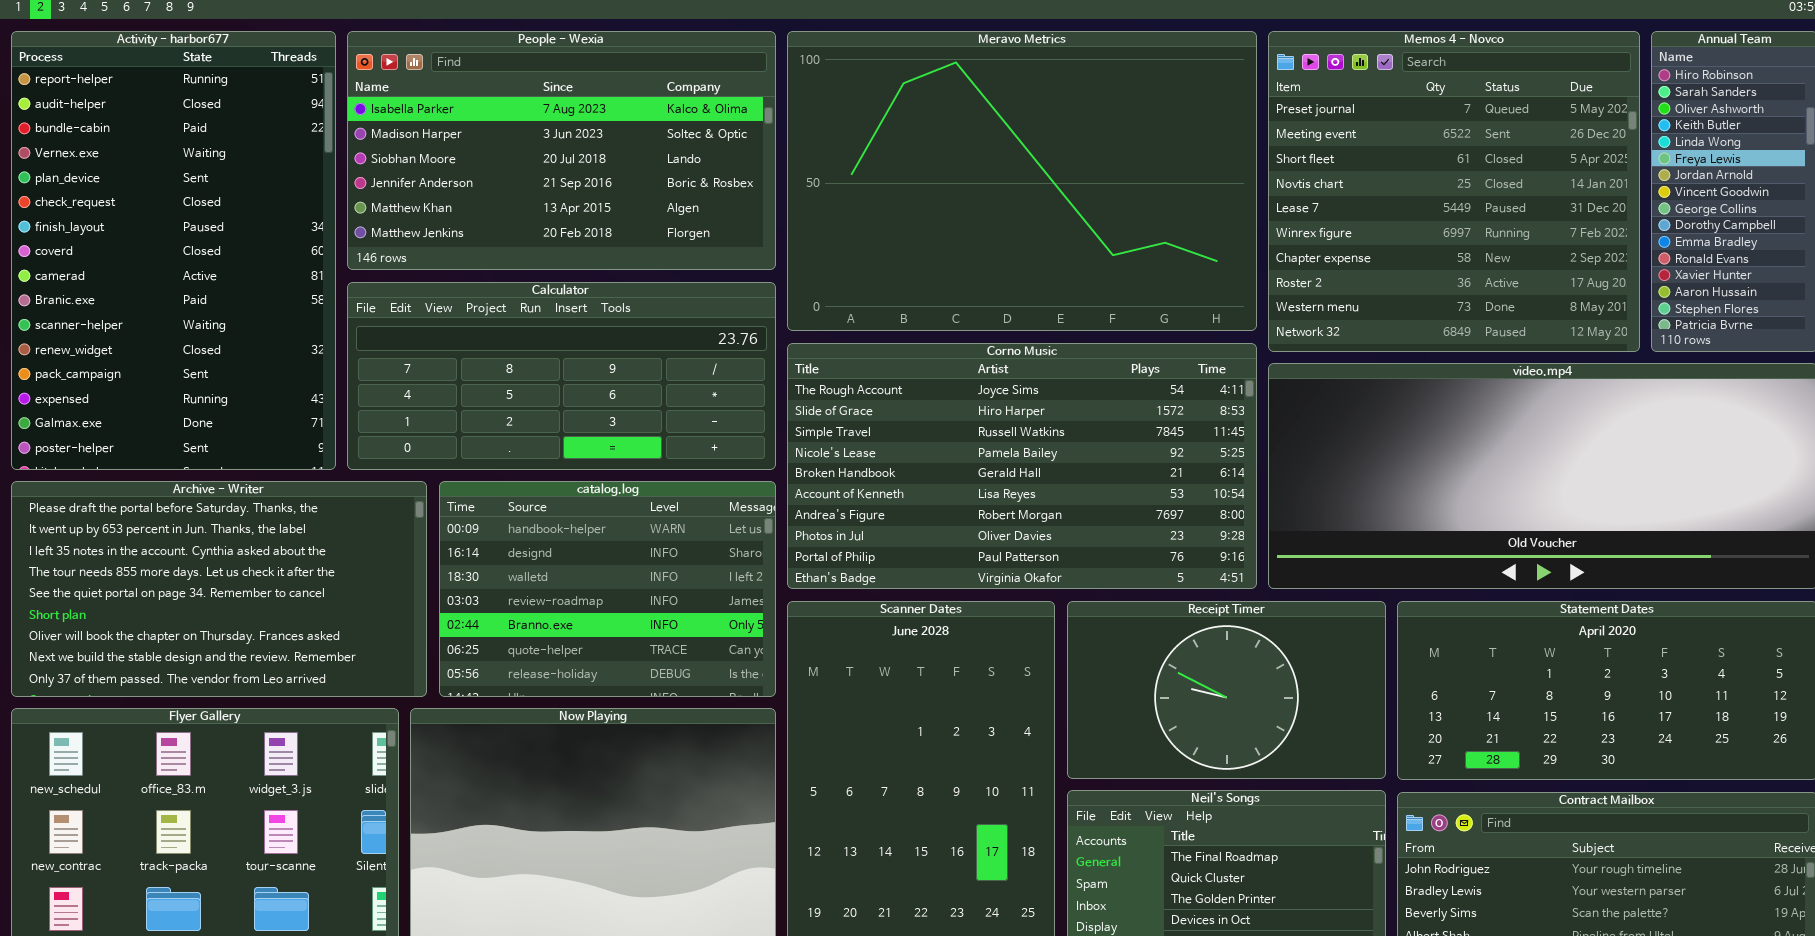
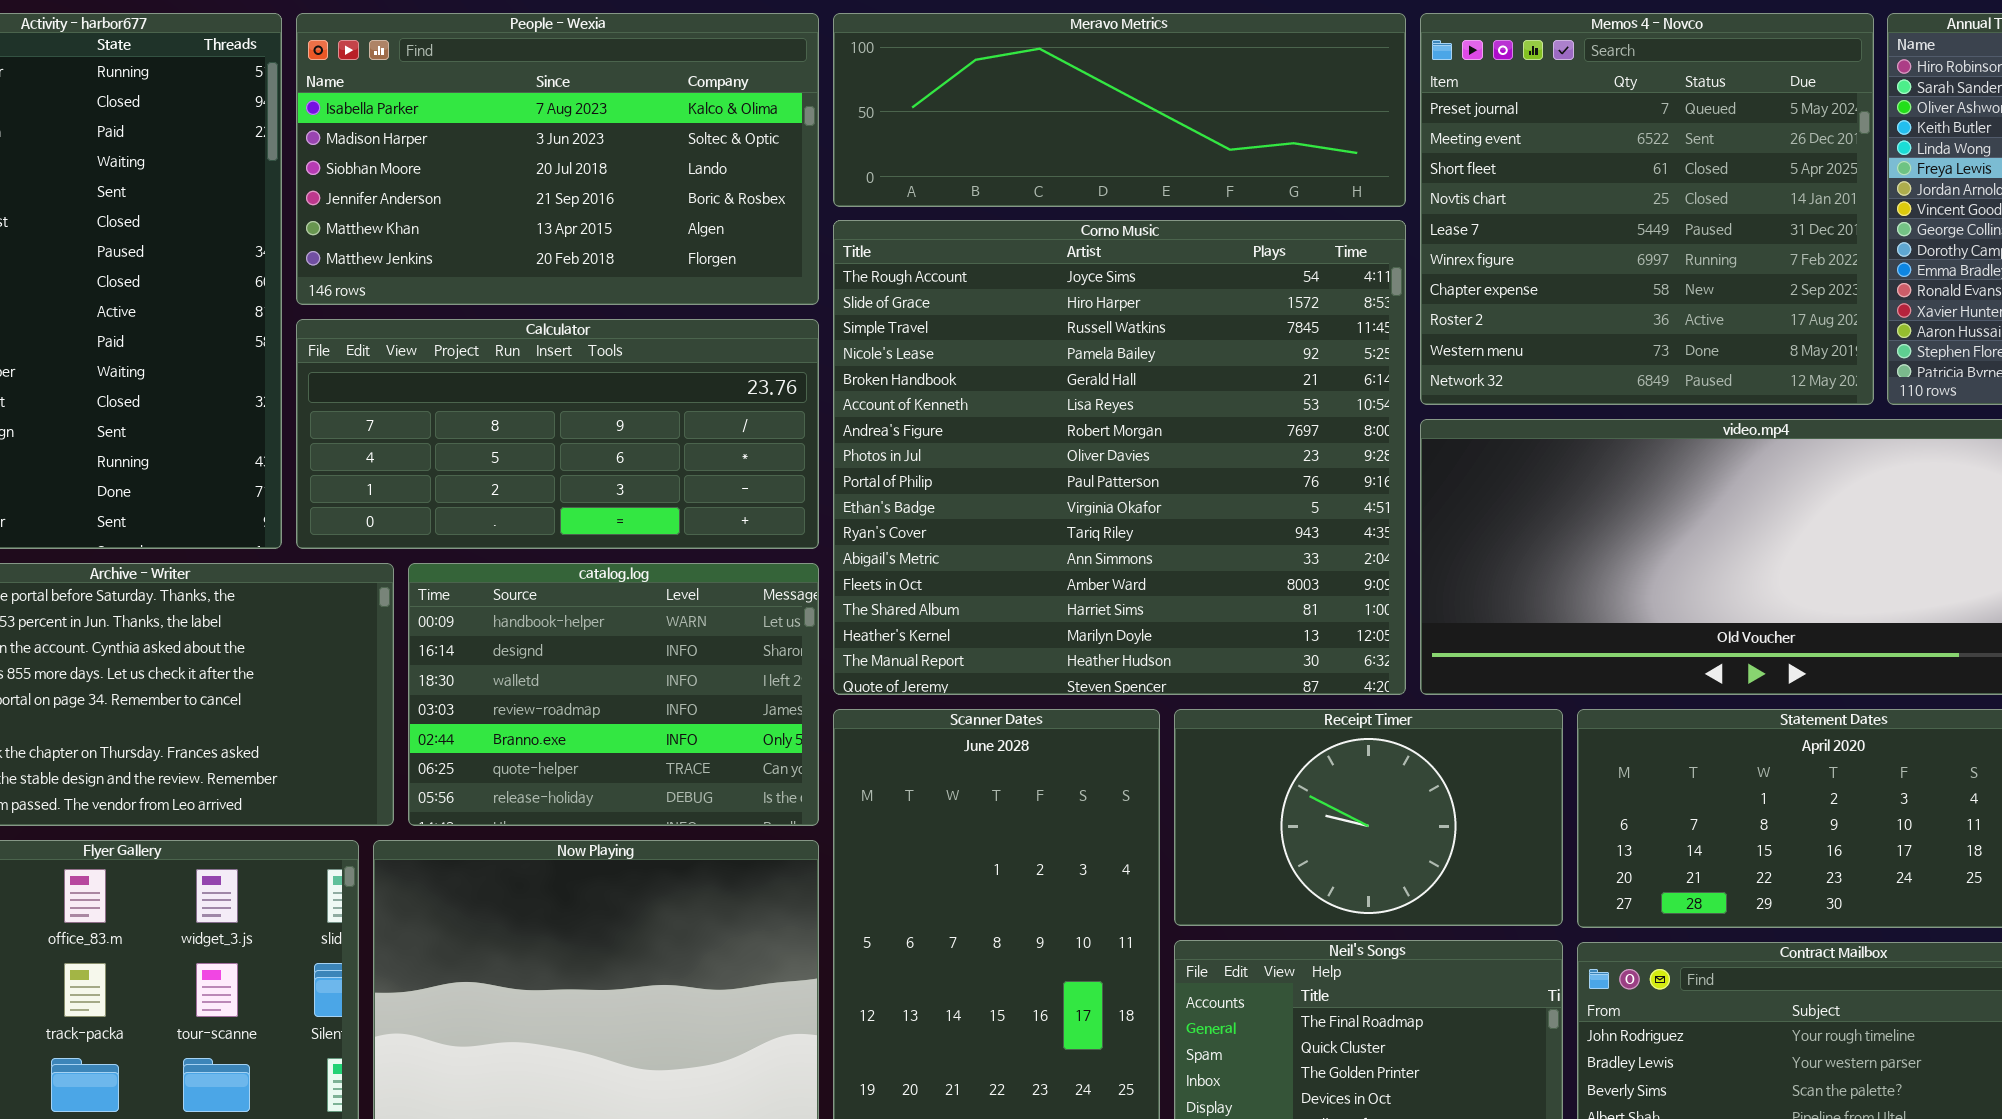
Meravo Metrics: [787,31,1257,331] -> [833,13,1406,207], resized
Corno Music: [787,343,1257,589] -> [833,220,1406,695], resized

